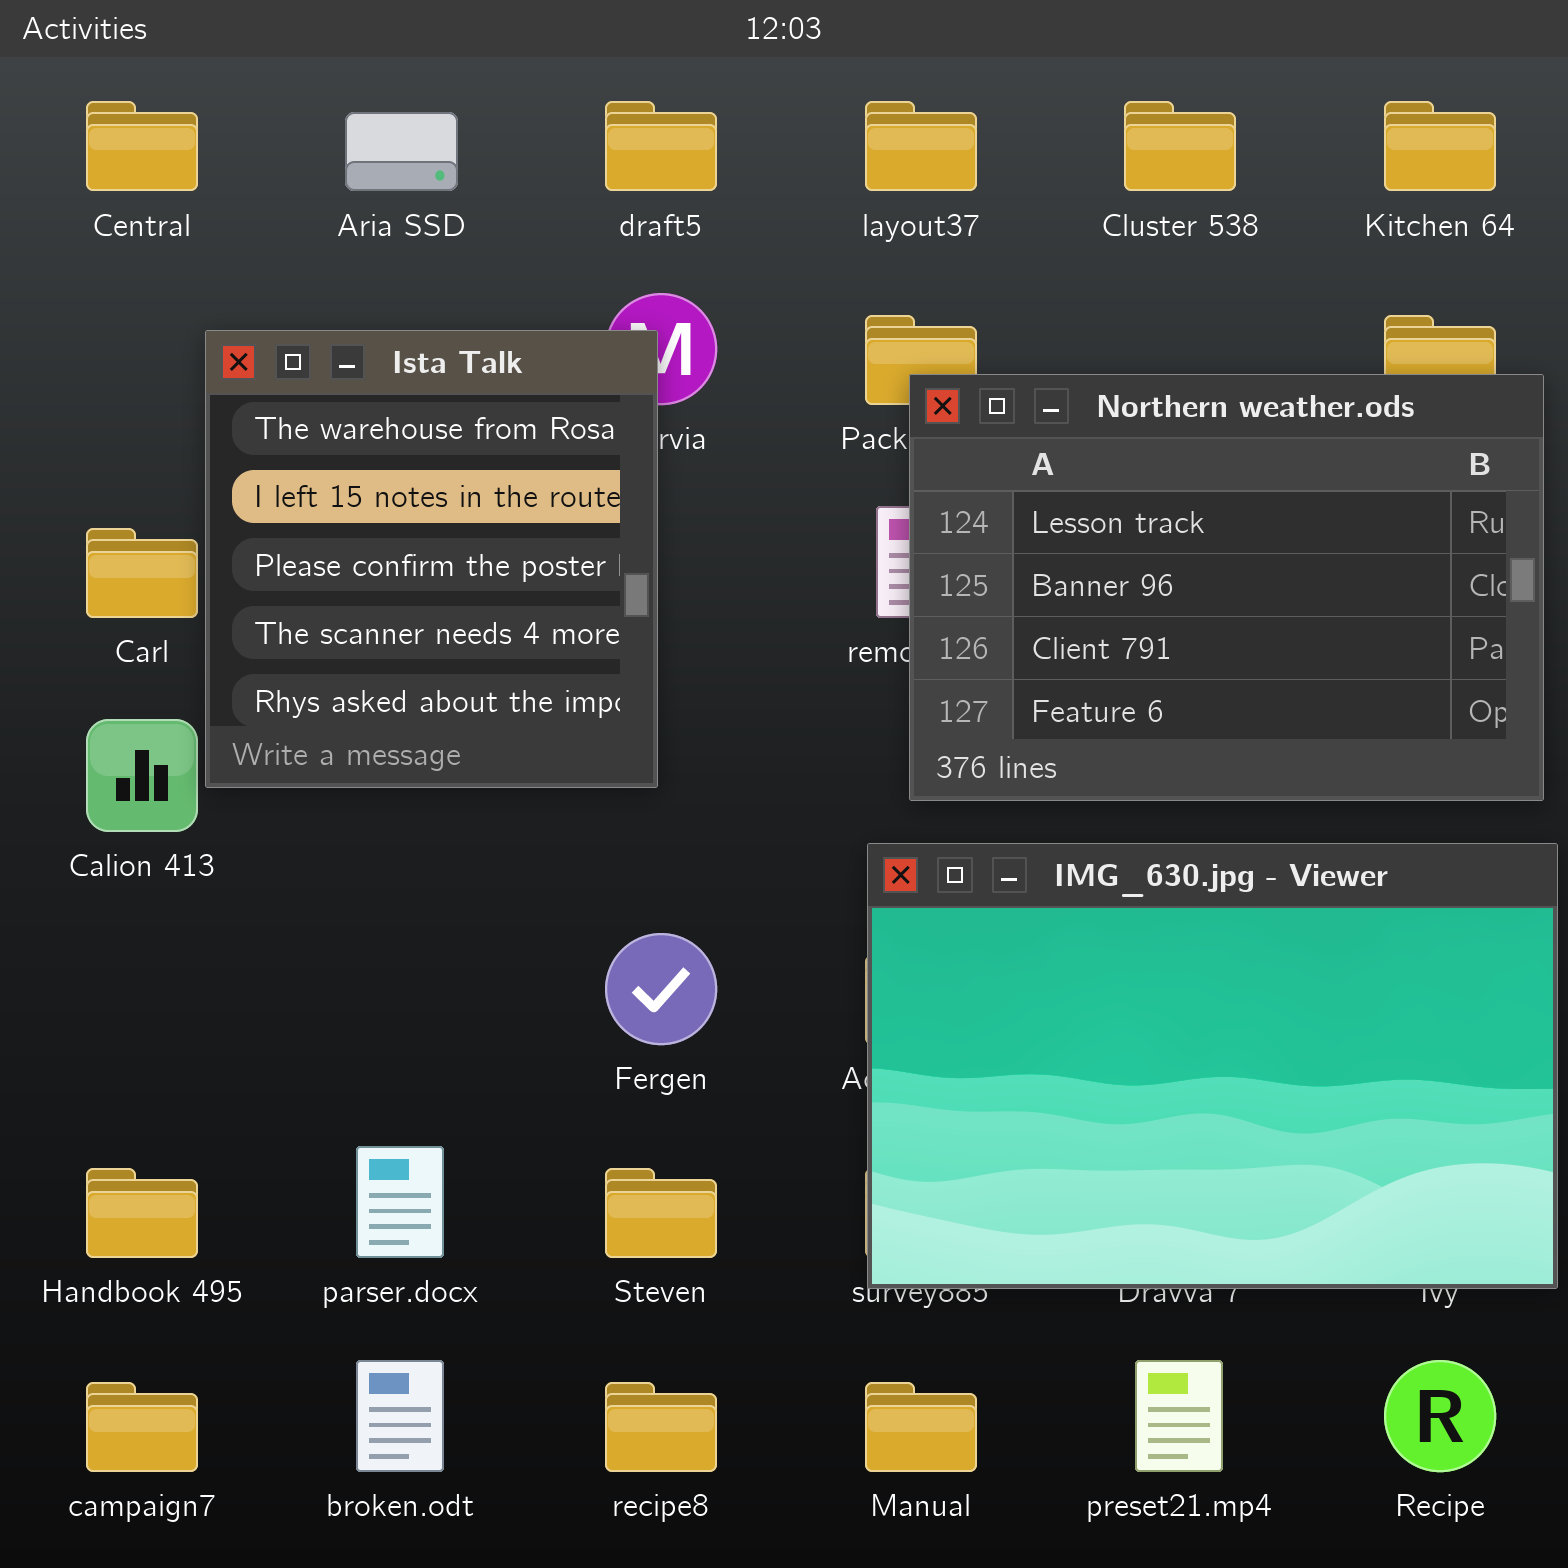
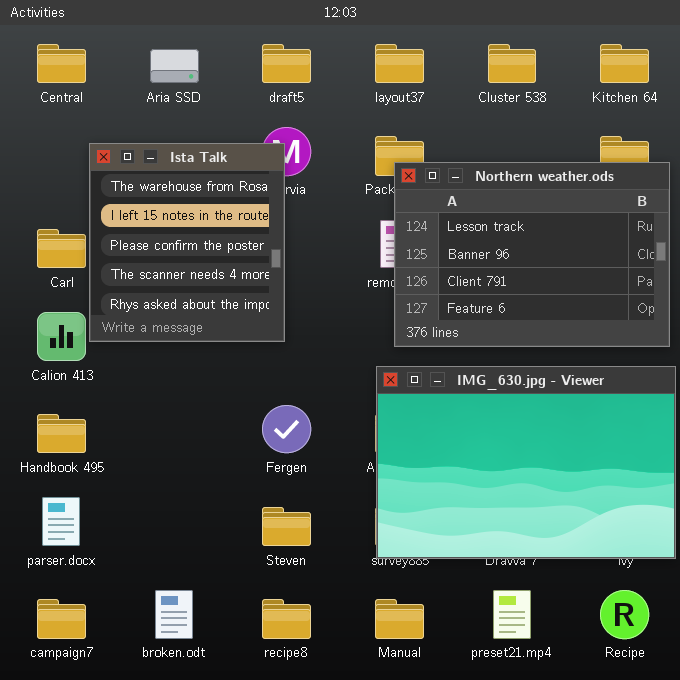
parser.docx: [356,1146,444,1258] -> [42,497,80,546], moved
Handbook 495: [86,1168,198,1258] -> [37,414,86,453], moved

